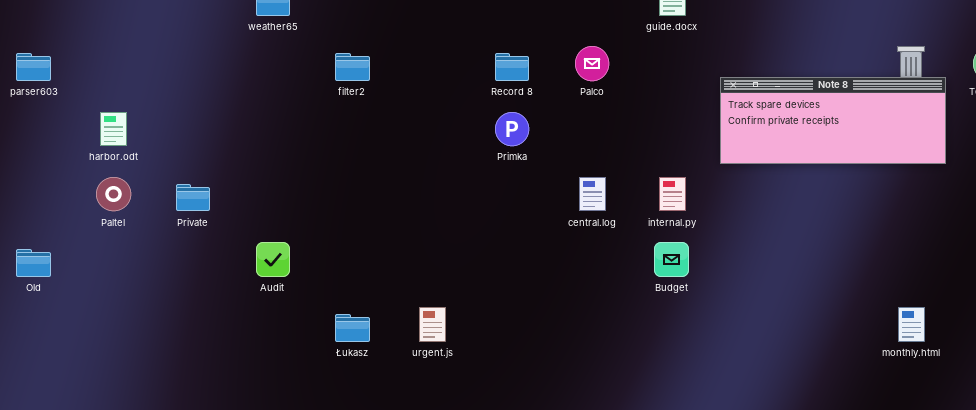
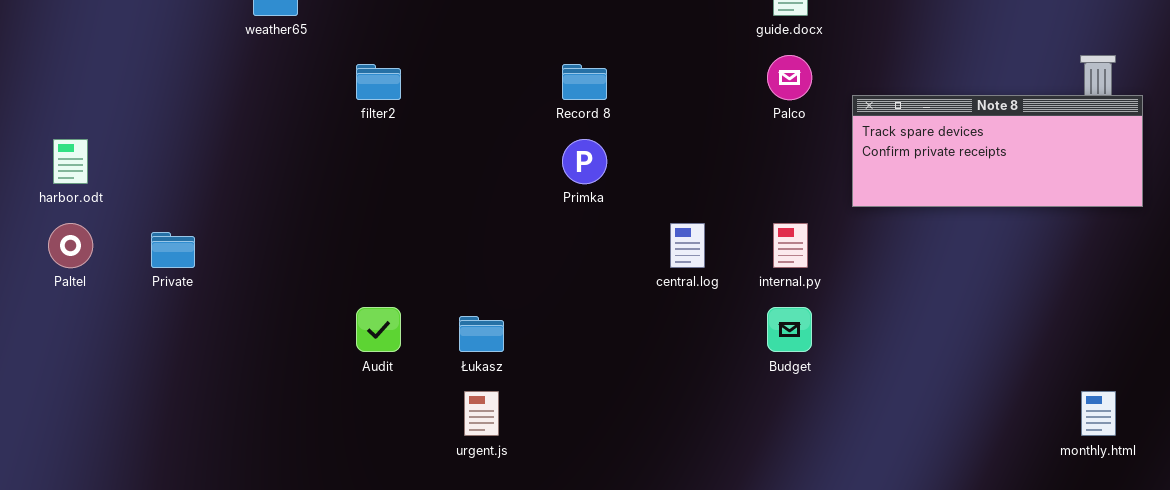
Palco: [575,46,609,81] -> [767,55,812,100], moved
Audit: [256,242,290,277] -> [356,307,401,352], moved
Łukasz: [335,314,370,342] -> [459,316,504,352], moved

